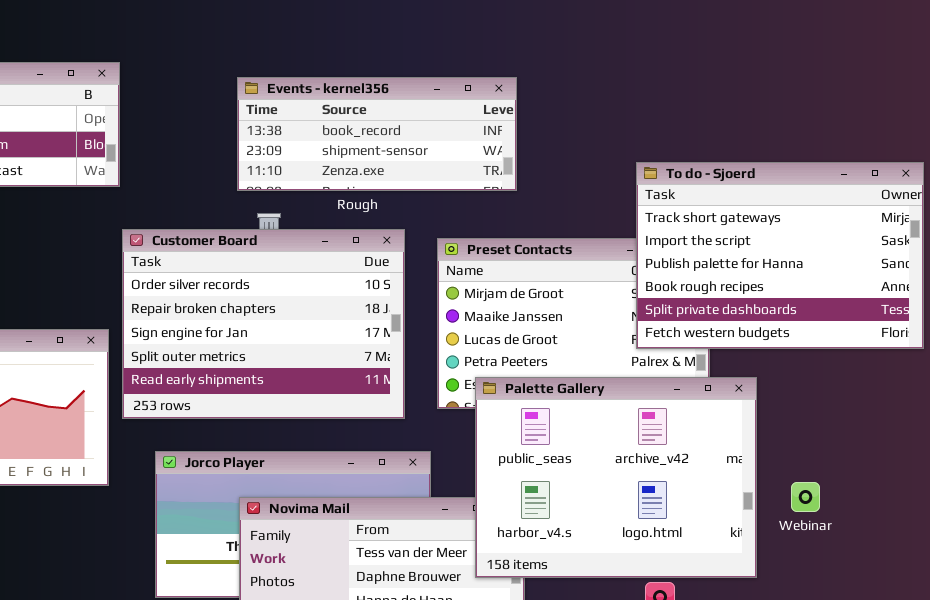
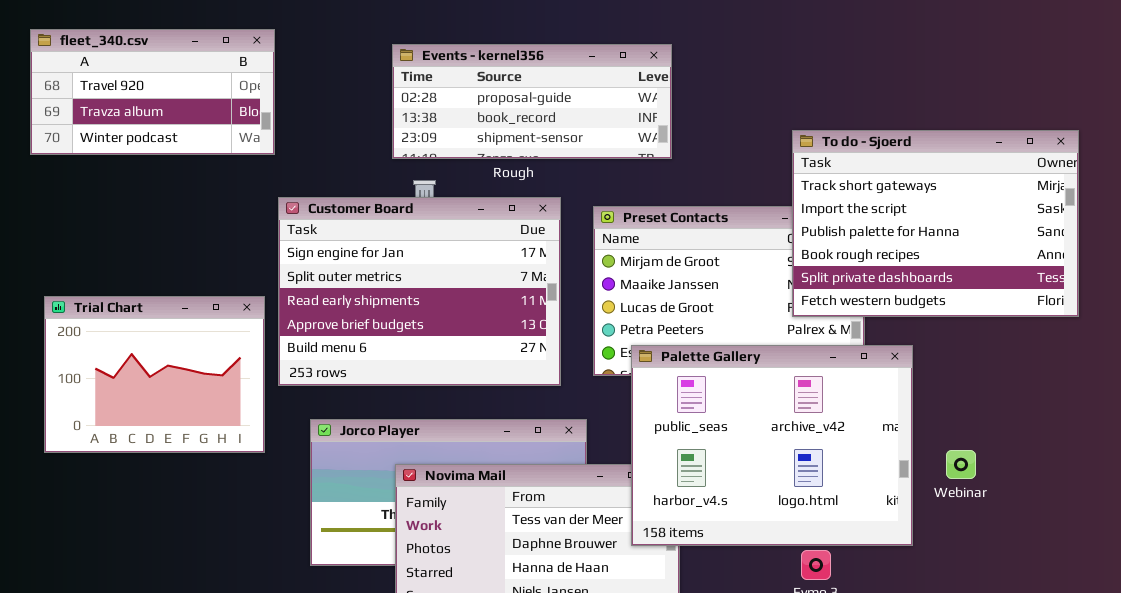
Events - kernel356: [237,77,517,191] -> [392,44,672,159], scrolled up 1 row
Customer Board: [122,229,405,419] -> [278,197,561,386], scrolled down 2 rows

